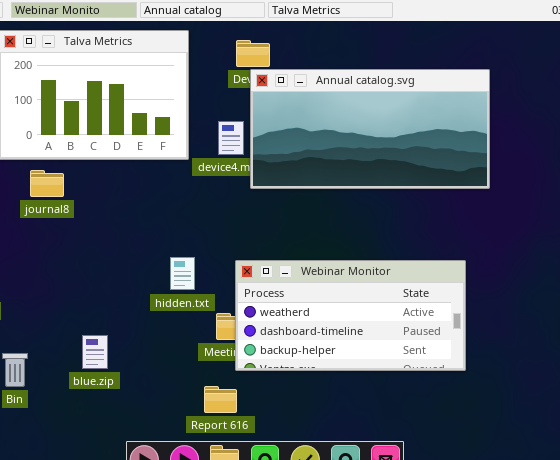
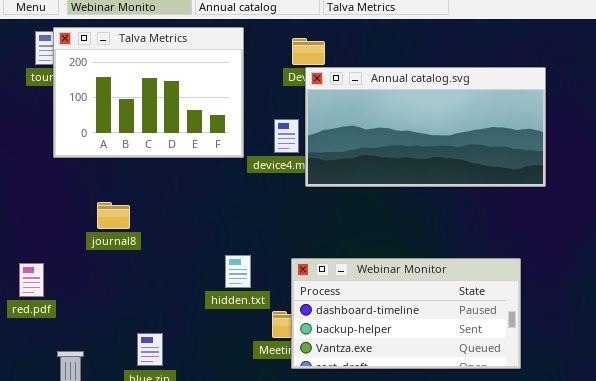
journal8: [30,170,64,197] -> [97,202,130,229], moved
Webinar Monitor: [235,260,466,371] -> [291,258,521,369], scrolled down 1 row

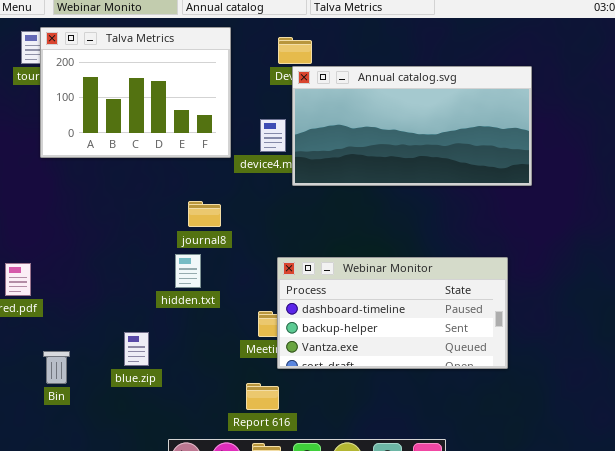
journal8: [97,202,130,229] -> [188,201,221,227], moved
hidden.txt: [225,255,251,288] -> [175,254,201,288], moved

